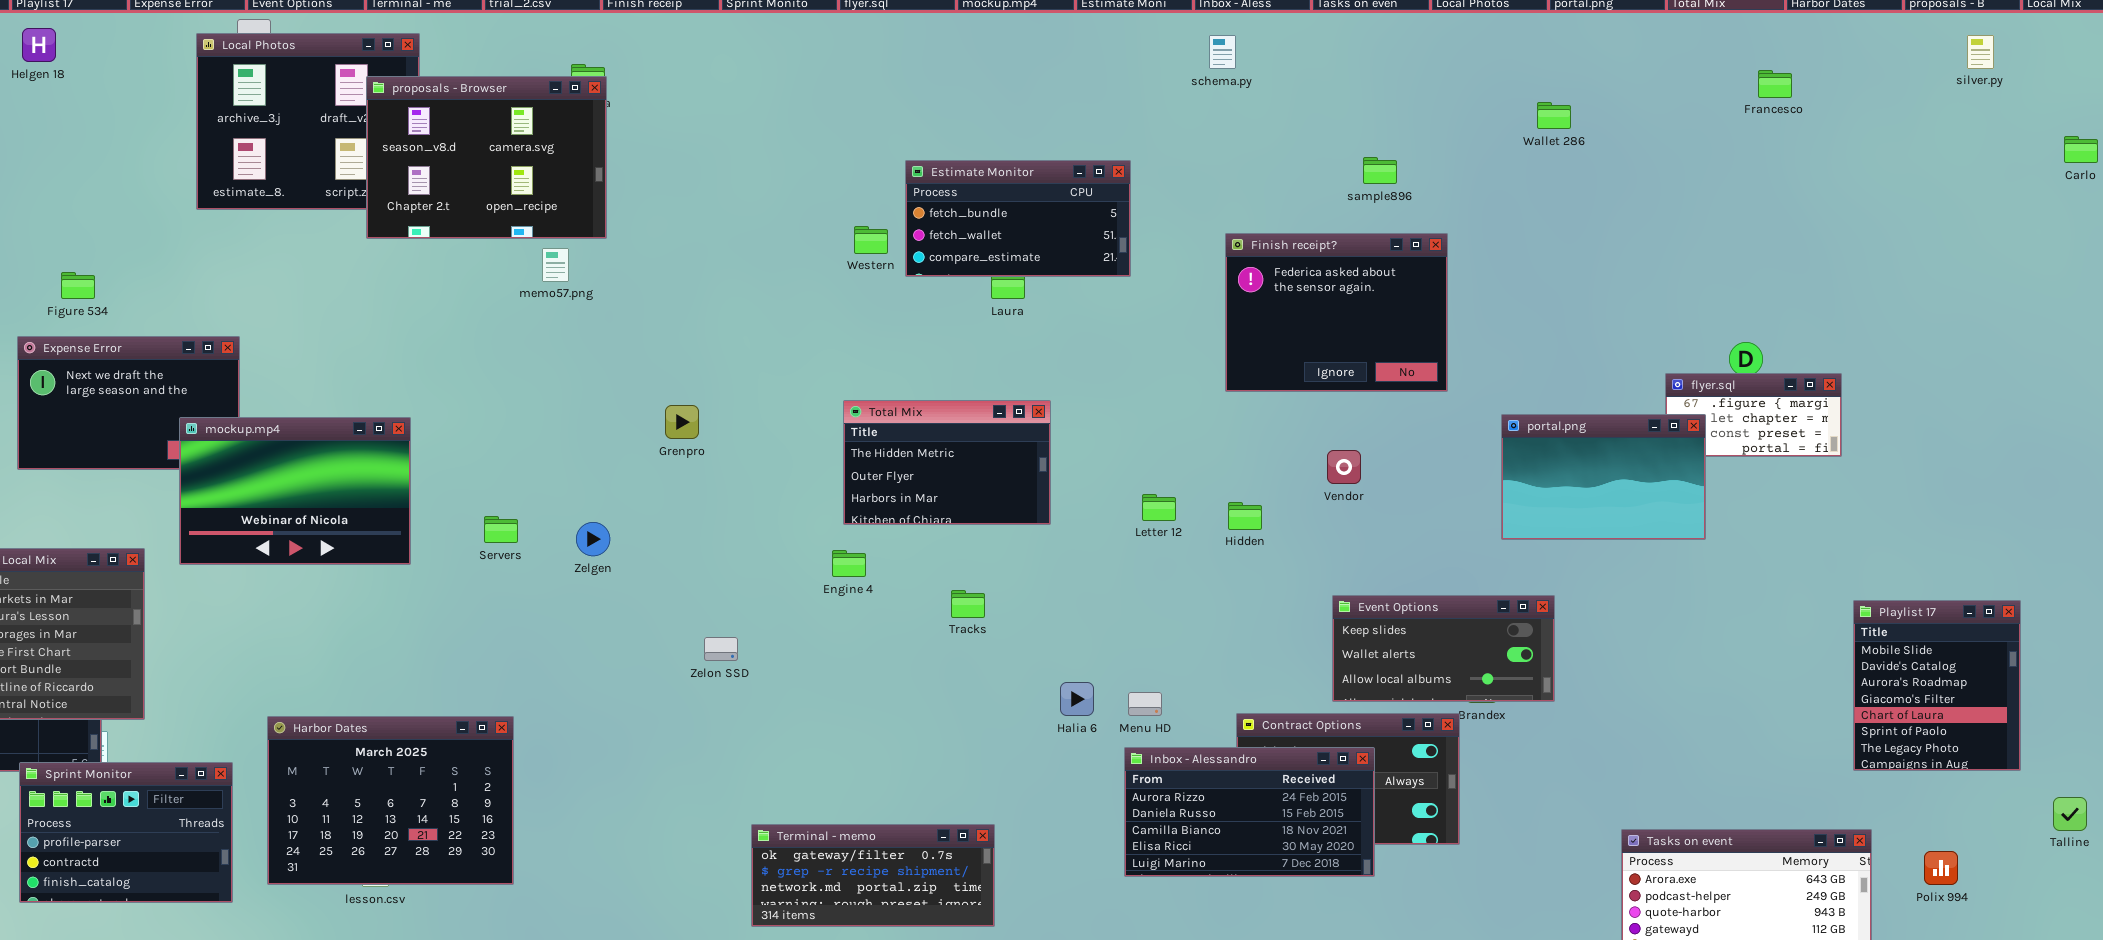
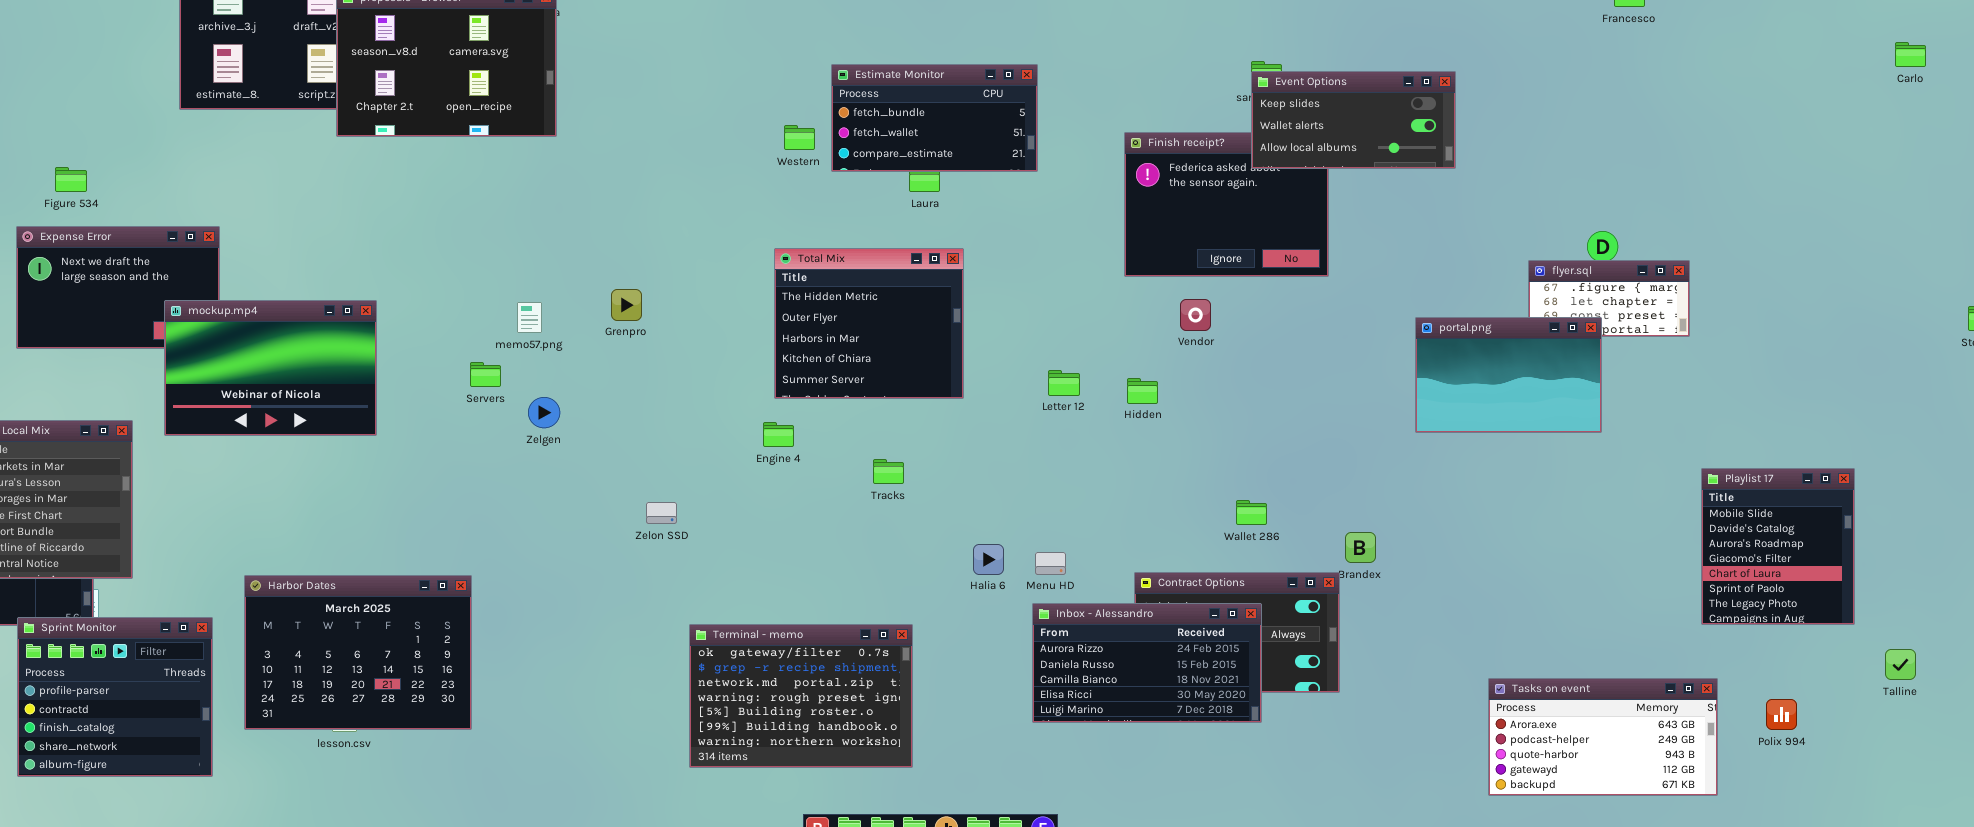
Wallet 286: [1537,102,1571,129] -> [1236,500,1267,525], moved
memo57.png: [542,248,569,282] -> [517,302,542,333], moved
Total Mix: [843,400,1051,525] -> [774,248,964,399], resized
portal.png: [1501,414,1706,540] -> [1415,317,1602,433], moved
Vendor: [1327,450,1361,484] -> [1180,299,1211,331], moved
Servers: [484,516,518,543] -> [470,362,501,387], moved
Event Options: [1332,595,1555,702] -> [1251,71,1456,169], moved
Sprint Monitor: [19,762,233,903] -> [17,617,213,777], resized
Terminal - memo: [751,824,995,927] -> [689,624,913,768], resized

